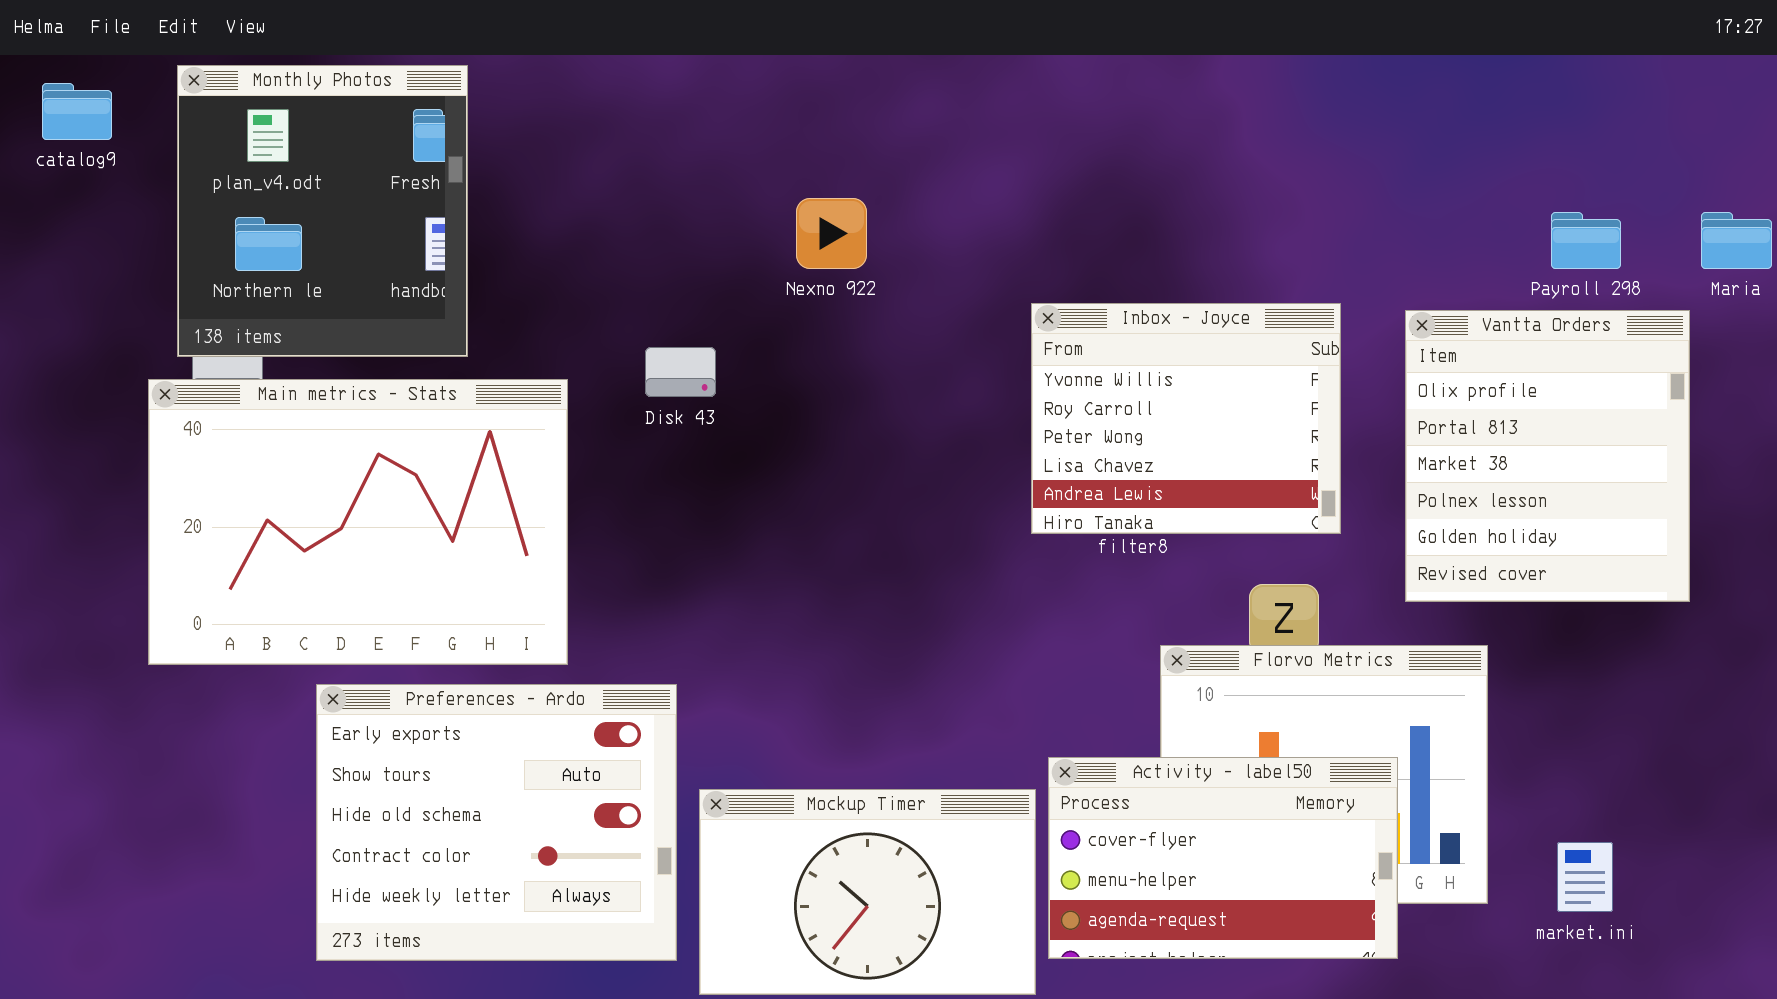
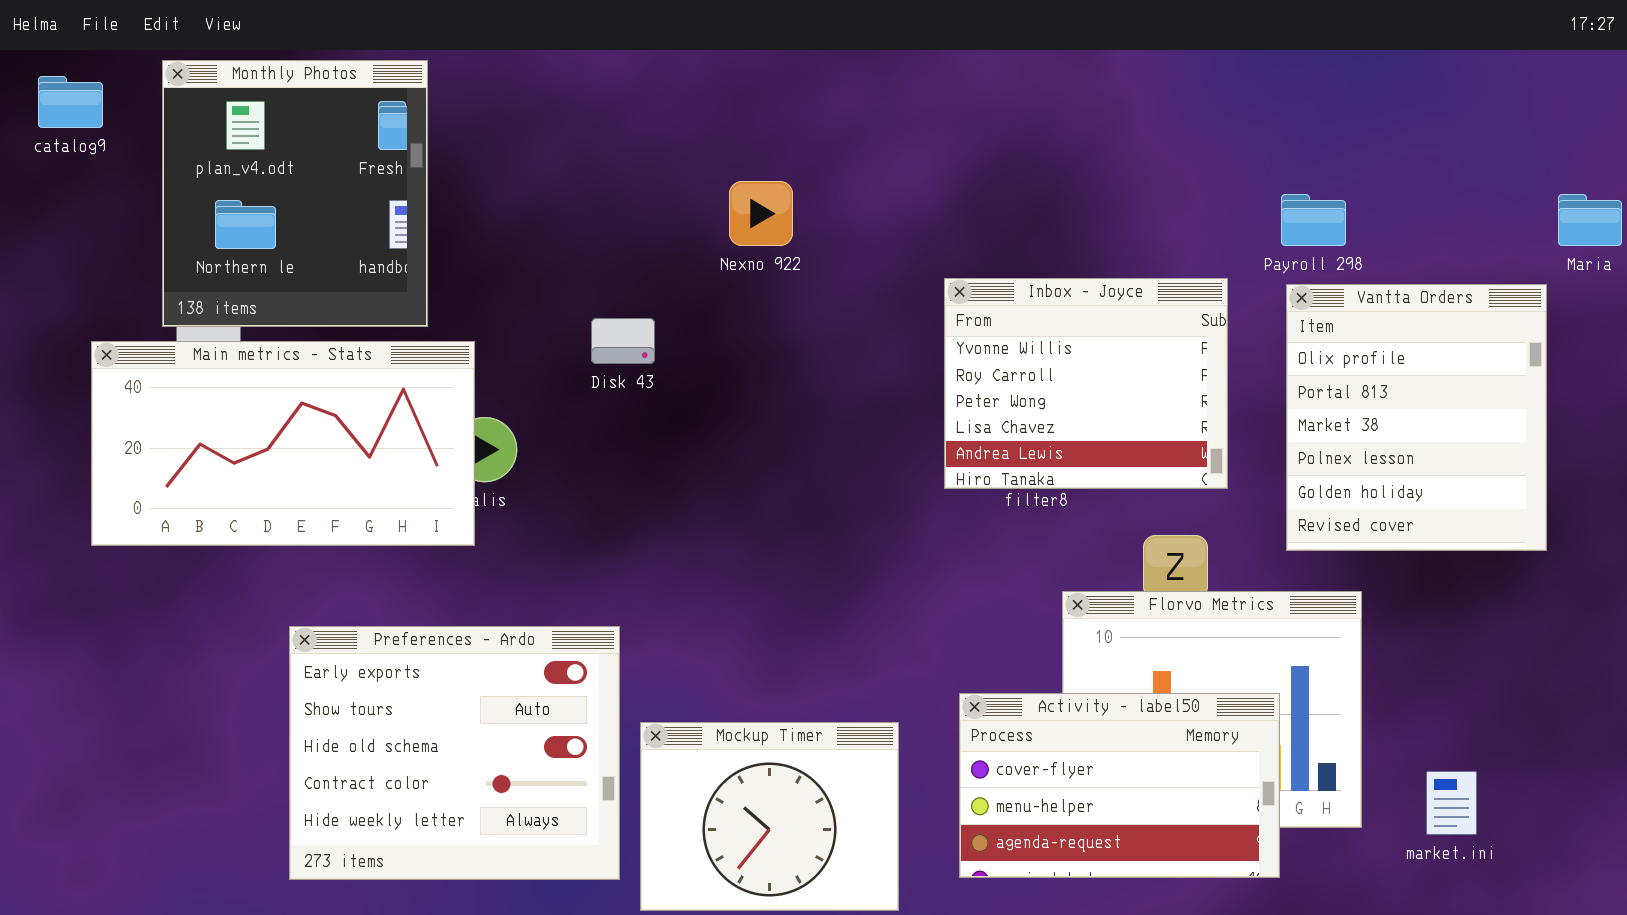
Payroll 298: [1551,212,1621,269] -> [1281,194,1346,246], moved
Main metrics - Stats: [148,379,568,665] -> [91,341,475,546], moved, resized
Mockup Timer: [699,789,1036,995] -> [640,722,899,911], resized

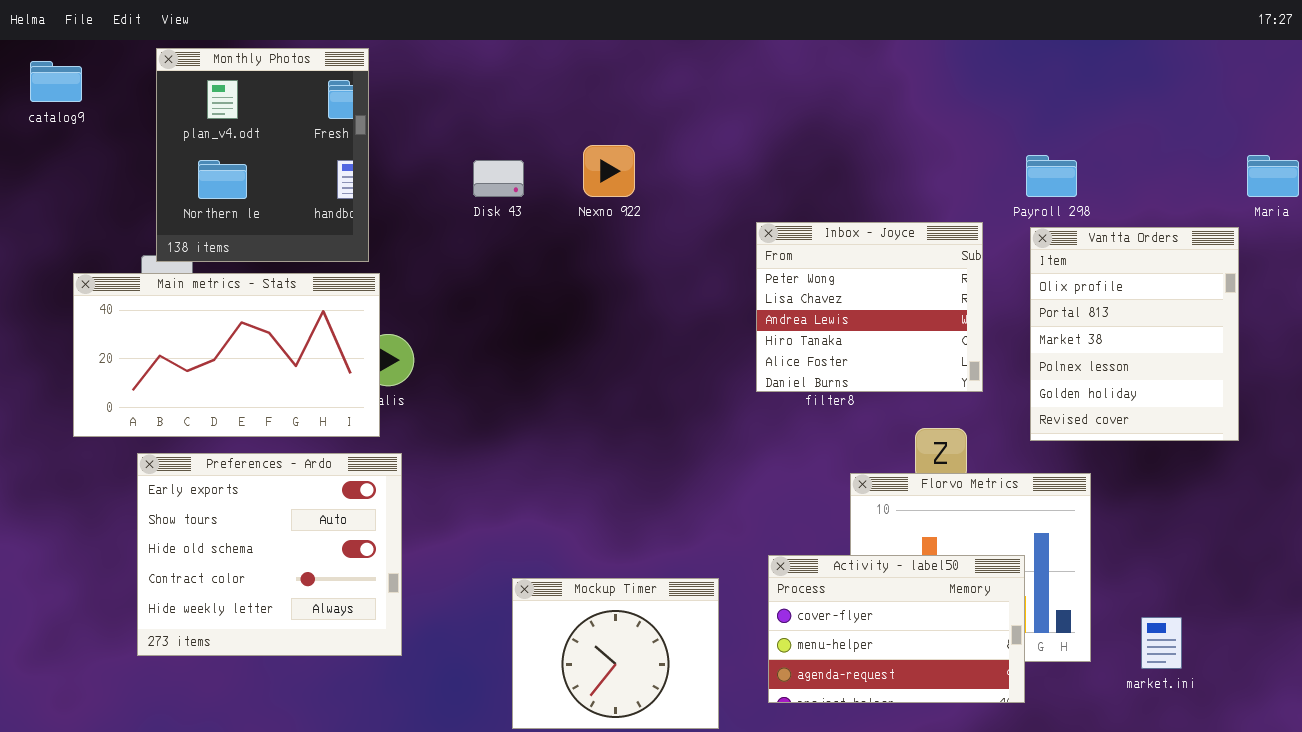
Monthly Photos: [162,60,428,327] -> [156,48,369,262], moved
Inbox - Joyce: [944,278,1228,489] -> [756,222,983,392], scrolled down 2 rows
Disk 43: [591,318,655,364] -> [473,160,524,197], moved
Preferences - Ardo: [289,626,620,880] -> [137,453,402,656], moved

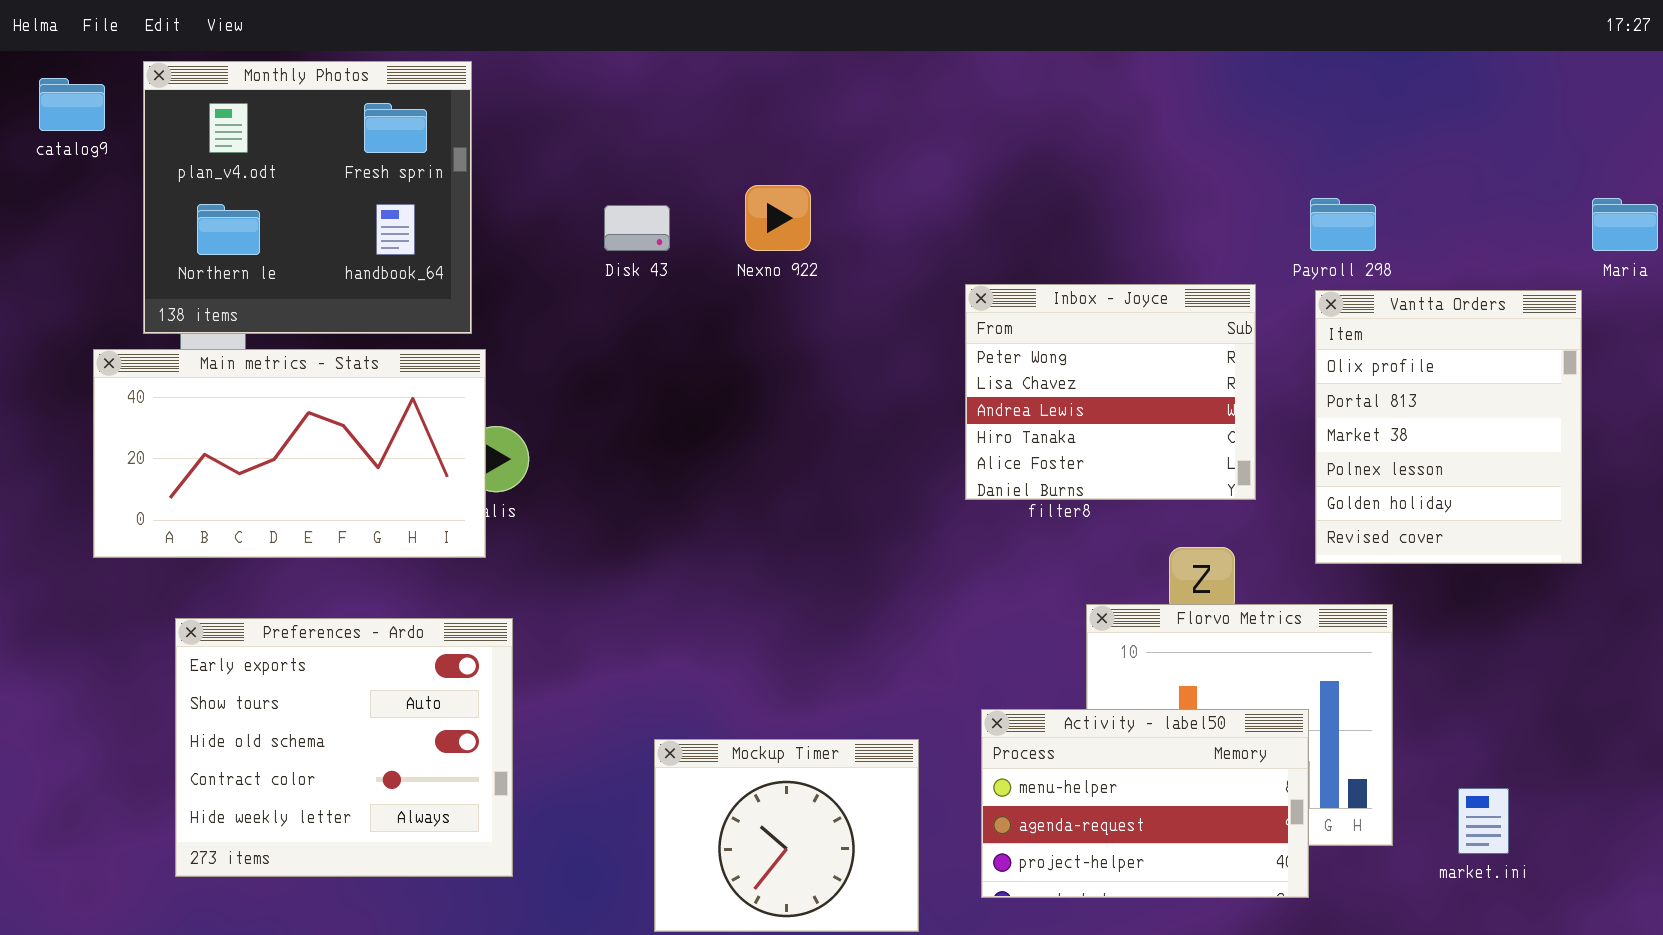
Monthly Photos: [156,48,369,262] -> [143,61,472,334], resized
Preferences - Ardo: [137,453,402,656] -> [175,618,513,877], moved
Activity - label50: [768,555,1025,703] -> [981,709,1309,898], scrolled down 1 row

